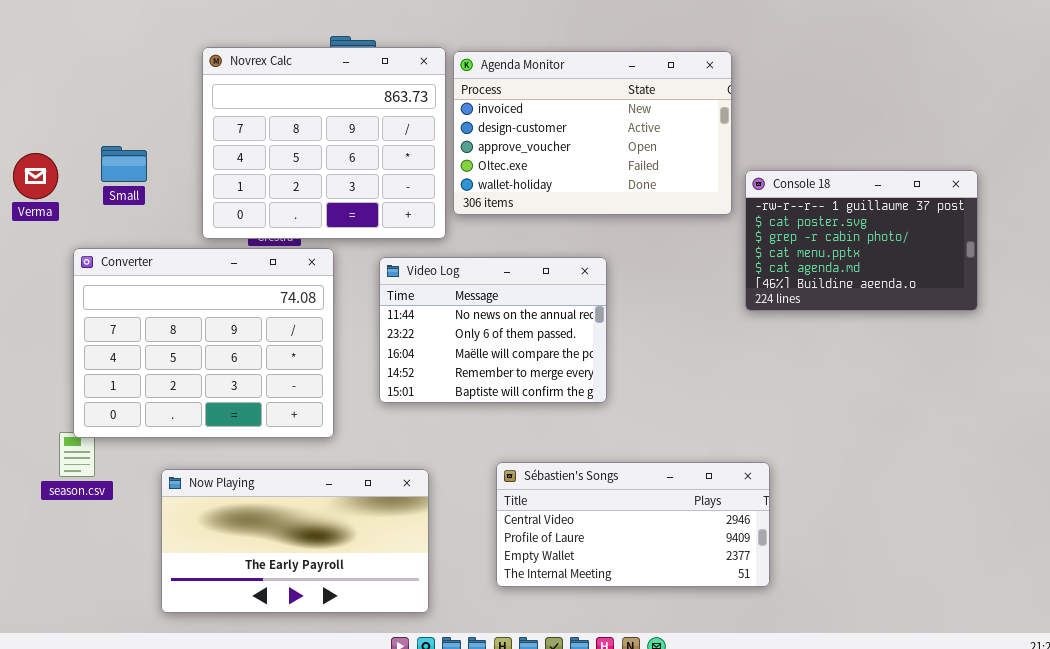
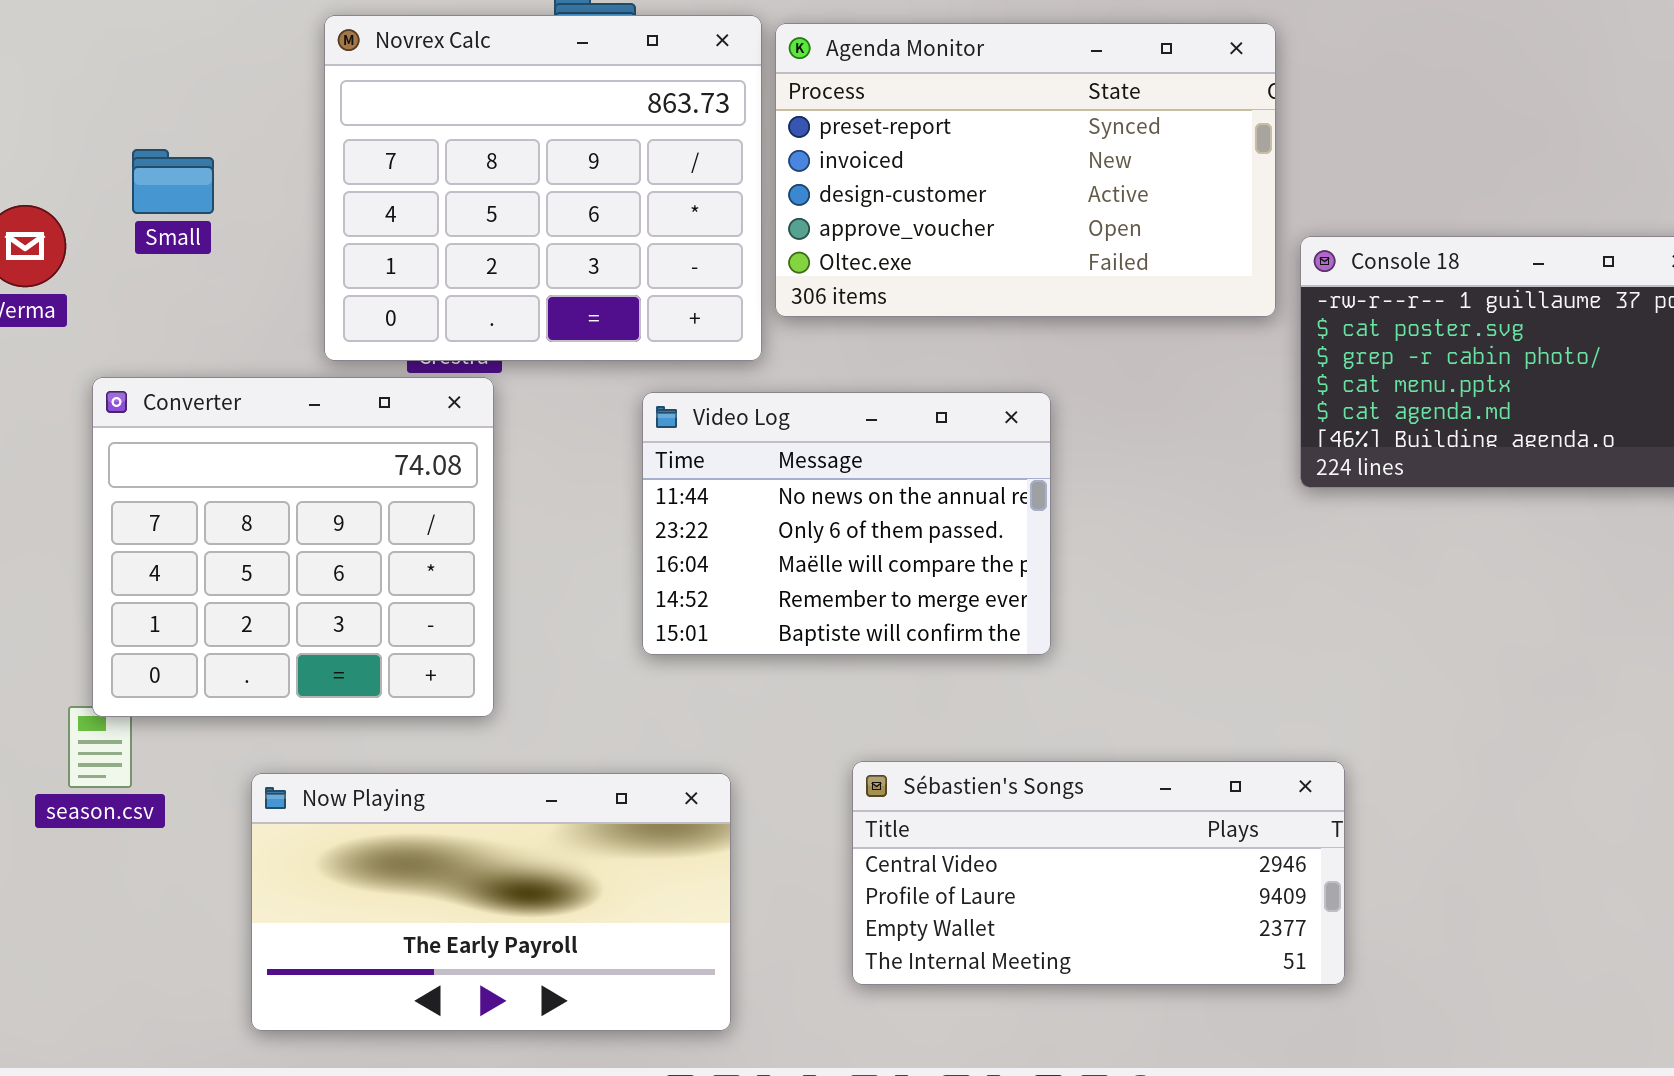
Agenda Monitor: [453,51,732,215] -> [775,23,1276,317], scrolled up 1 row
Small: [101,146,147,182] -> [132,149,214,214], moved
Converter: [73,248,334,438] -> [92,377,494,717], resized

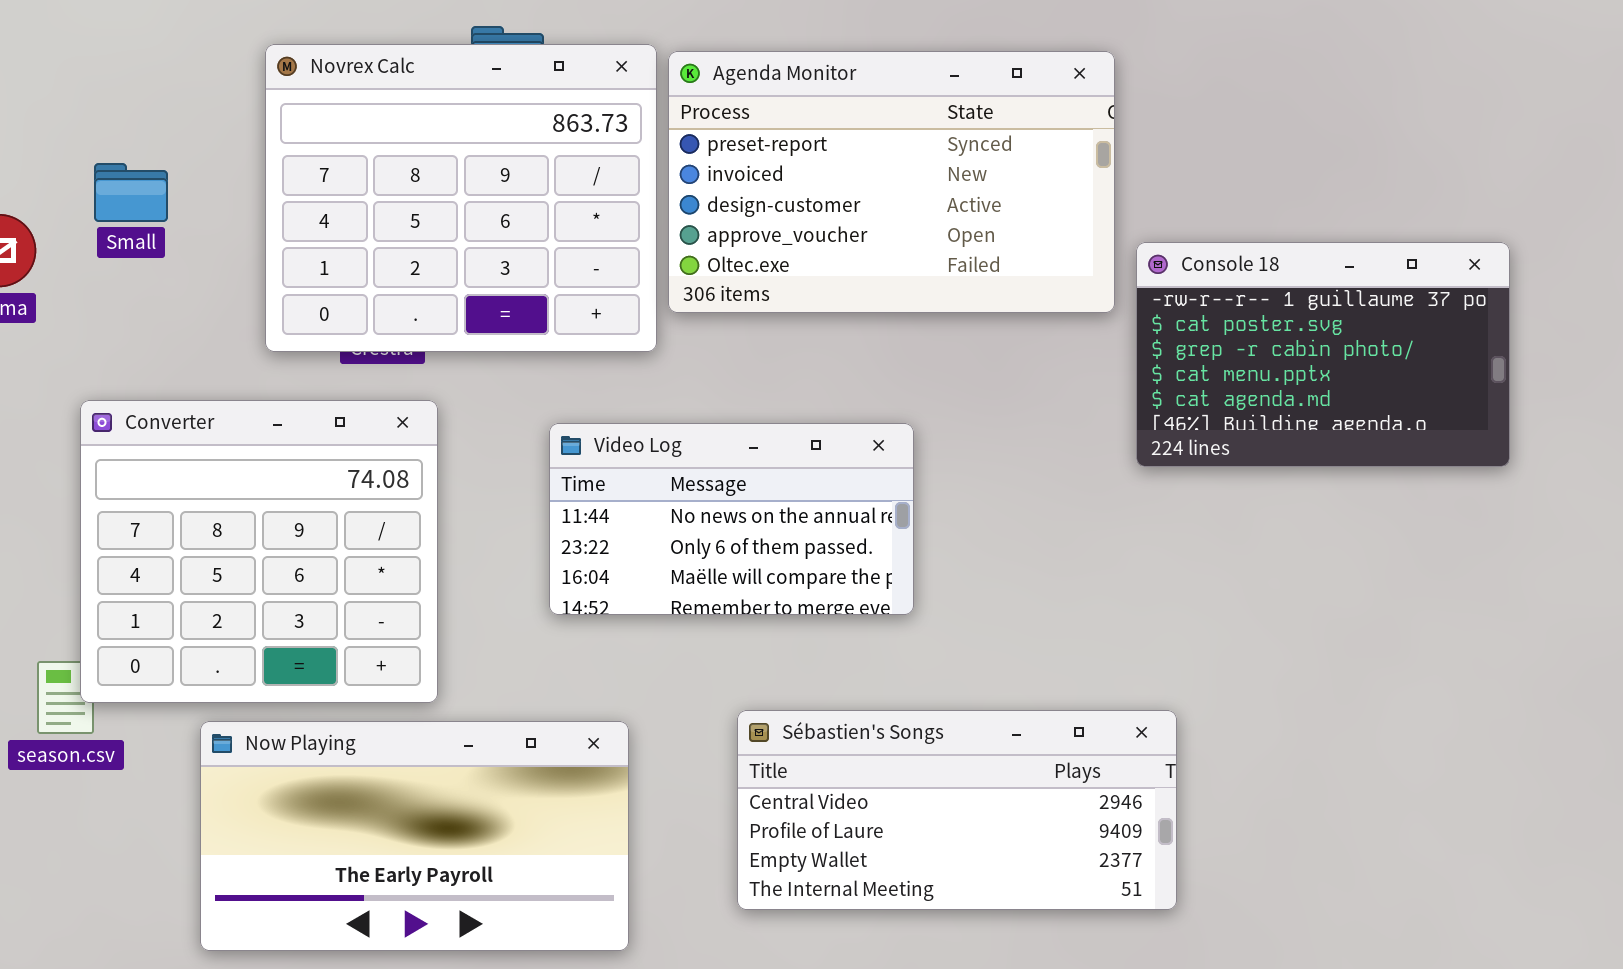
Converter: [92,377,494,717] -> [80,400,438,703], moved
Video Log: [642,392,1051,655] -> [549,423,914,615], resized

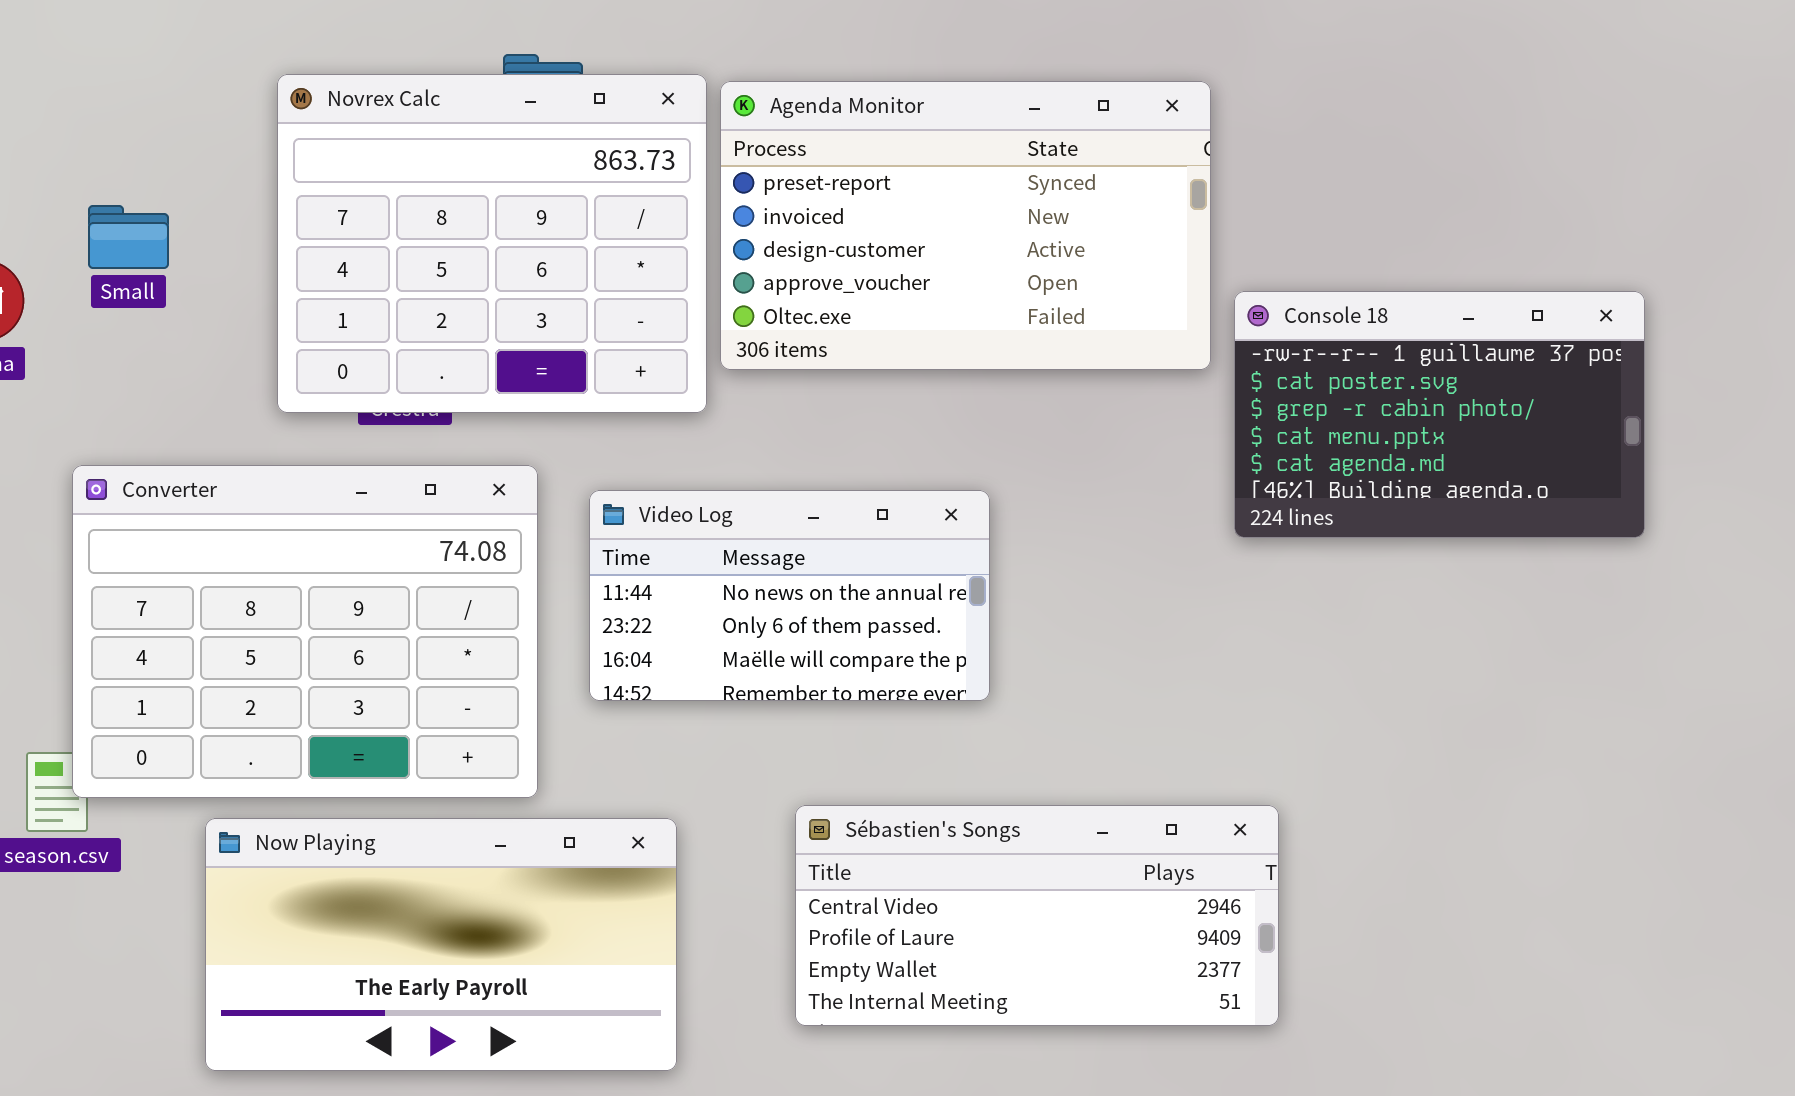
Converter: [80,400,438,703] -> [72,465,538,798], resized

